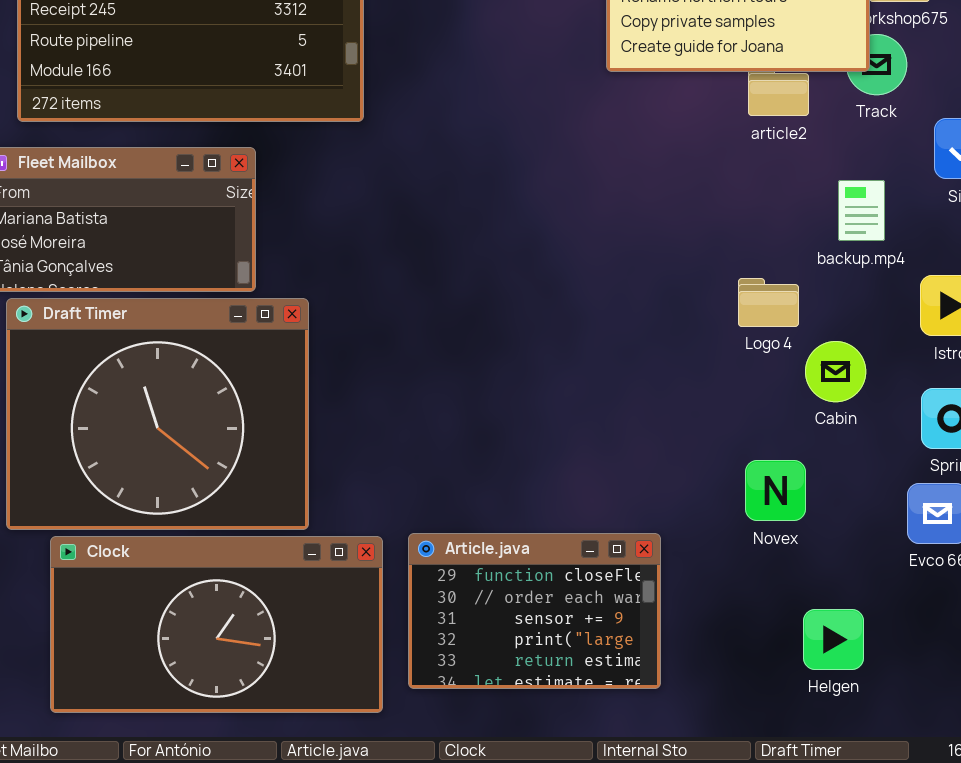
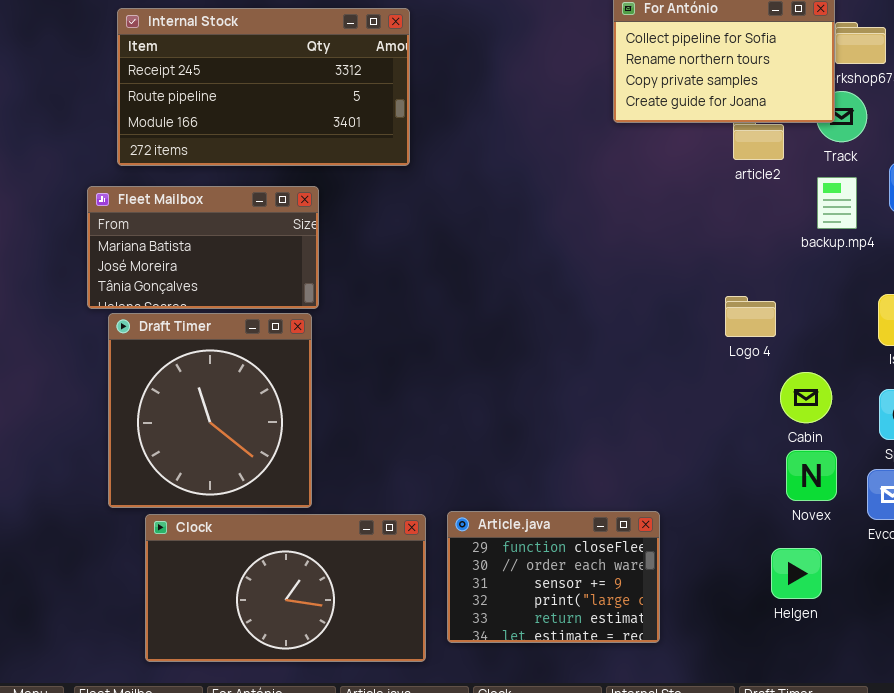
backup.mp4: [838,180,885,241] -> [817,177,857,229], moved
Draft Timer: [6,298,309,530] -> [108,313,312,508], resized
Cabin: [805,341,866,402] -> [780,372,832,423], moved
Novex: [745,460,806,521] -> [786,450,837,501], moved
Helgen: [803,609,864,670] -> [771,548,822,599], moved

